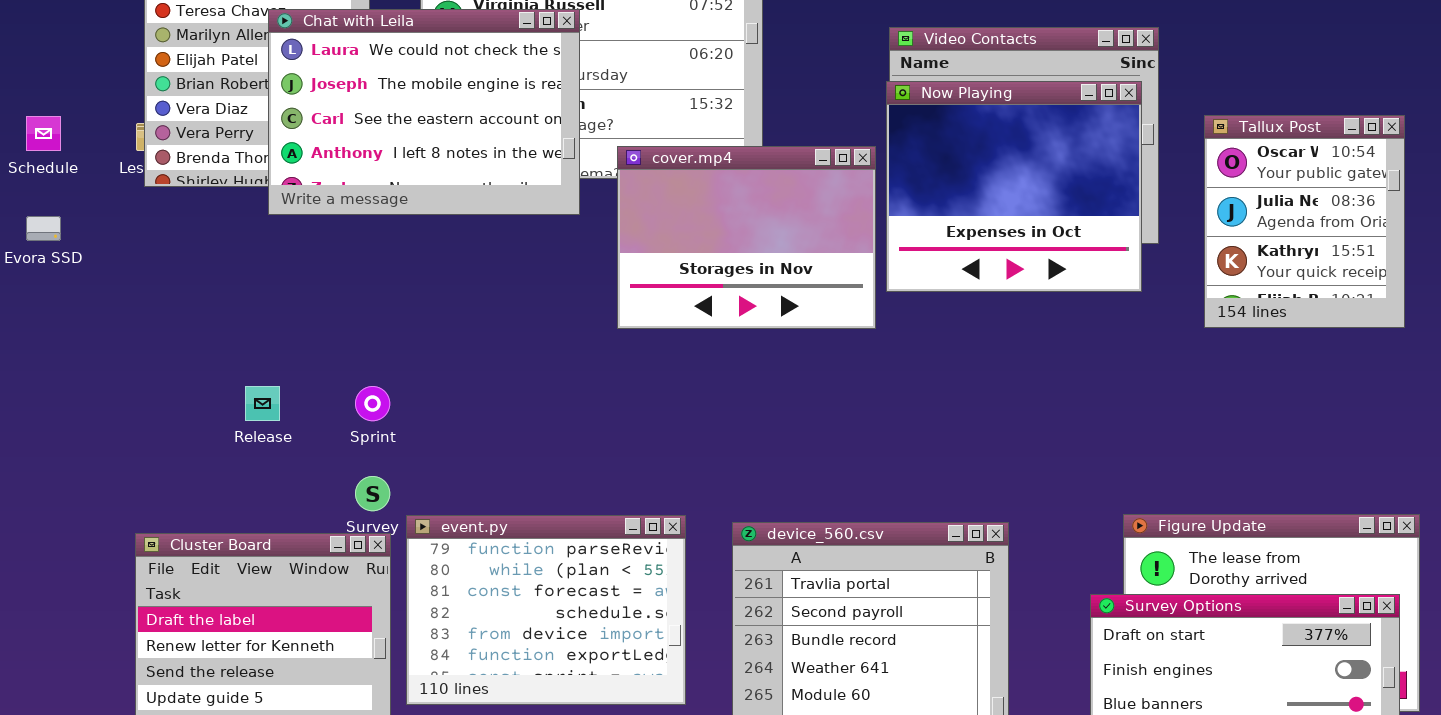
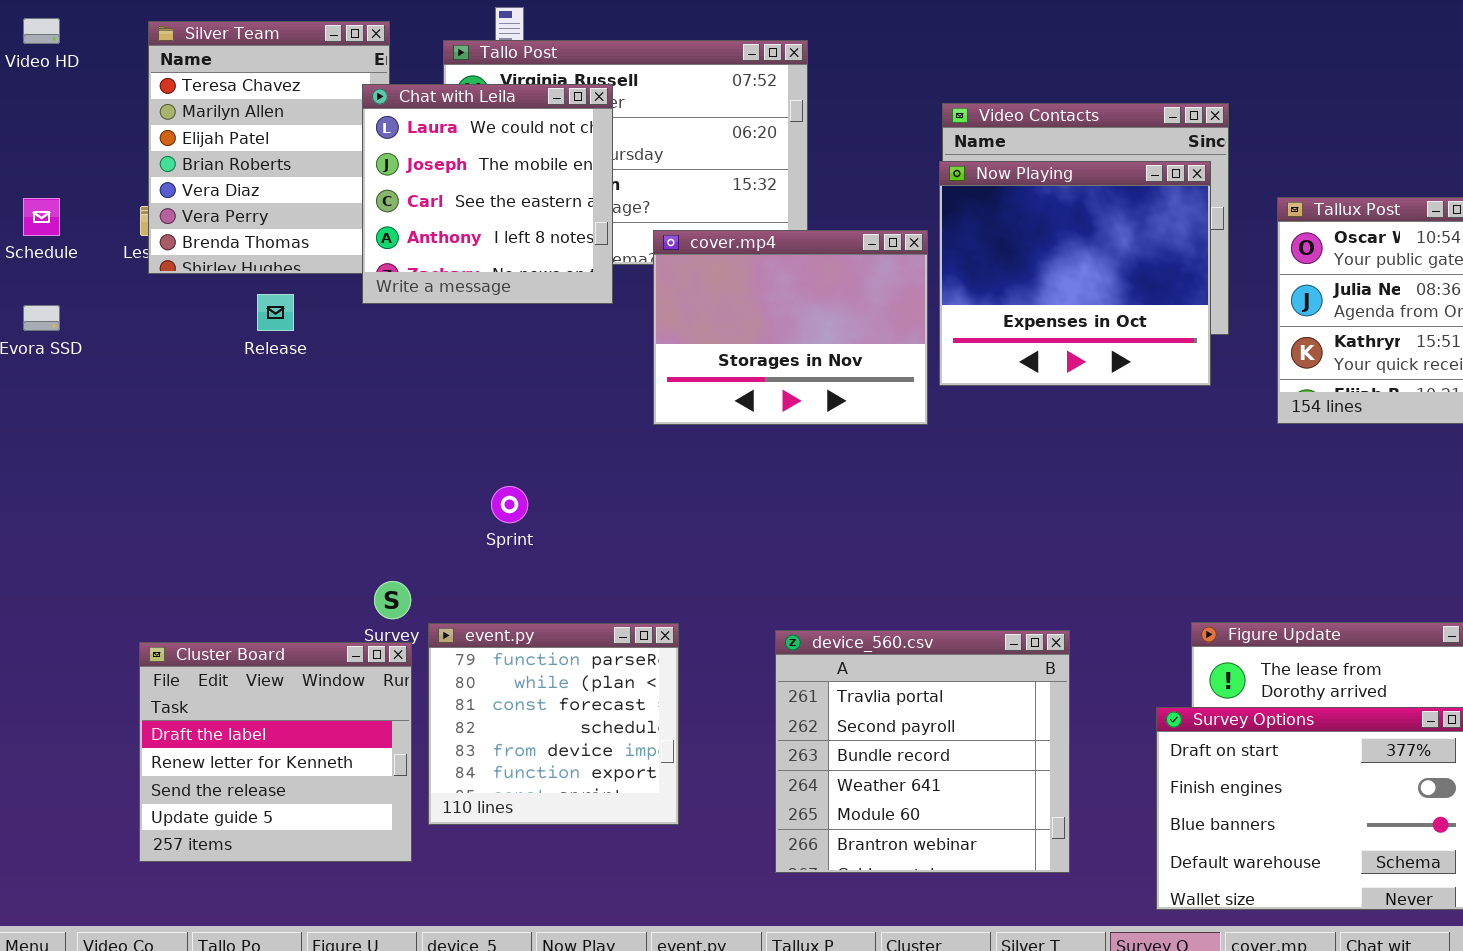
Chat with Leila: [268,9,580,215] -> [362,84,613,304], resized
Release: [245,386,280,421] -> [257,294,294,331], moved
Sprint: [355,386,390,421] -> [491,486,528,523], moved
event.py: [406,515,686,705] -> [428,623,679,825], resized

